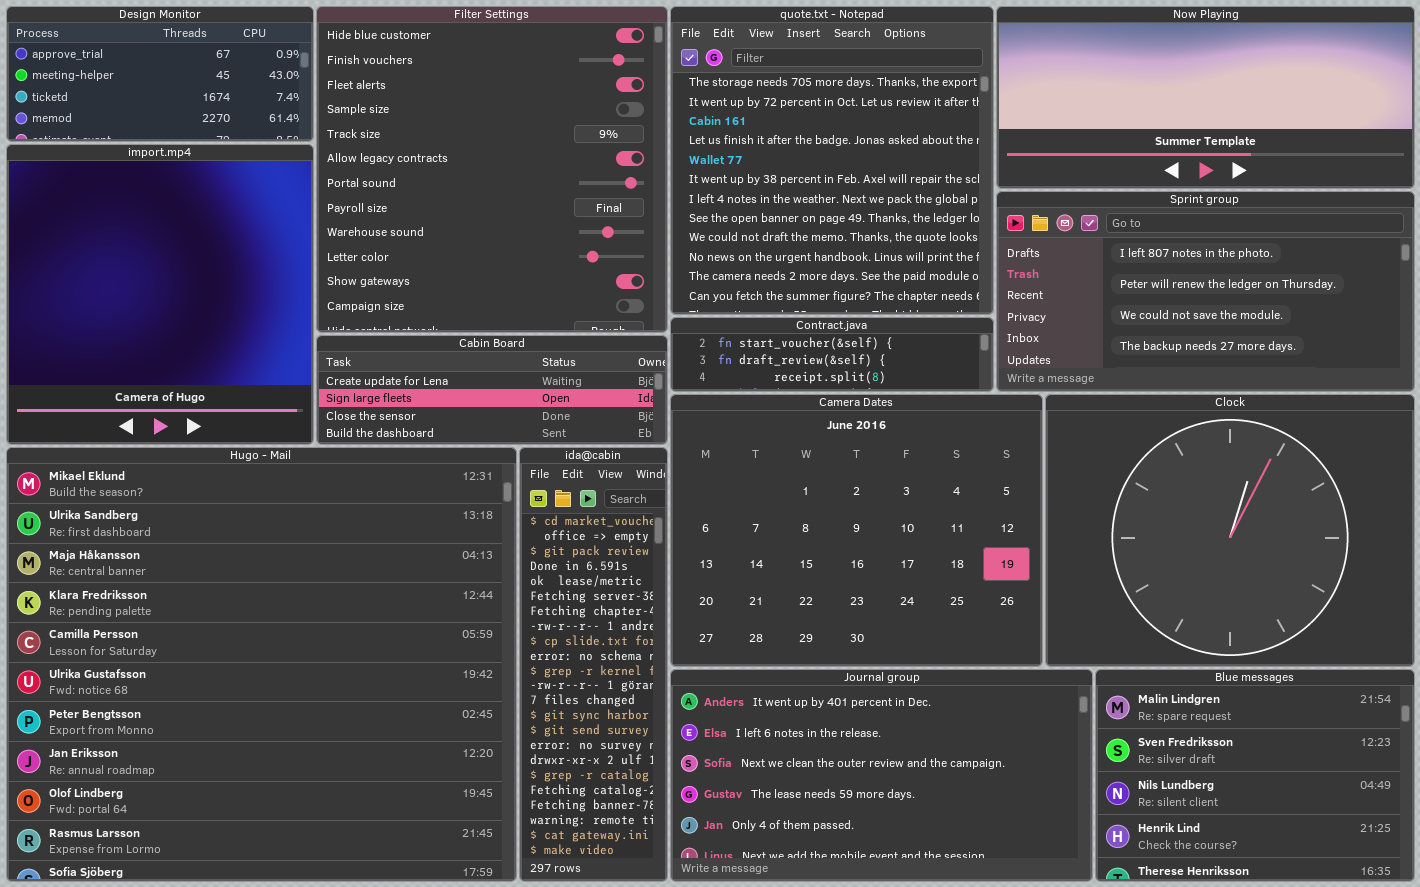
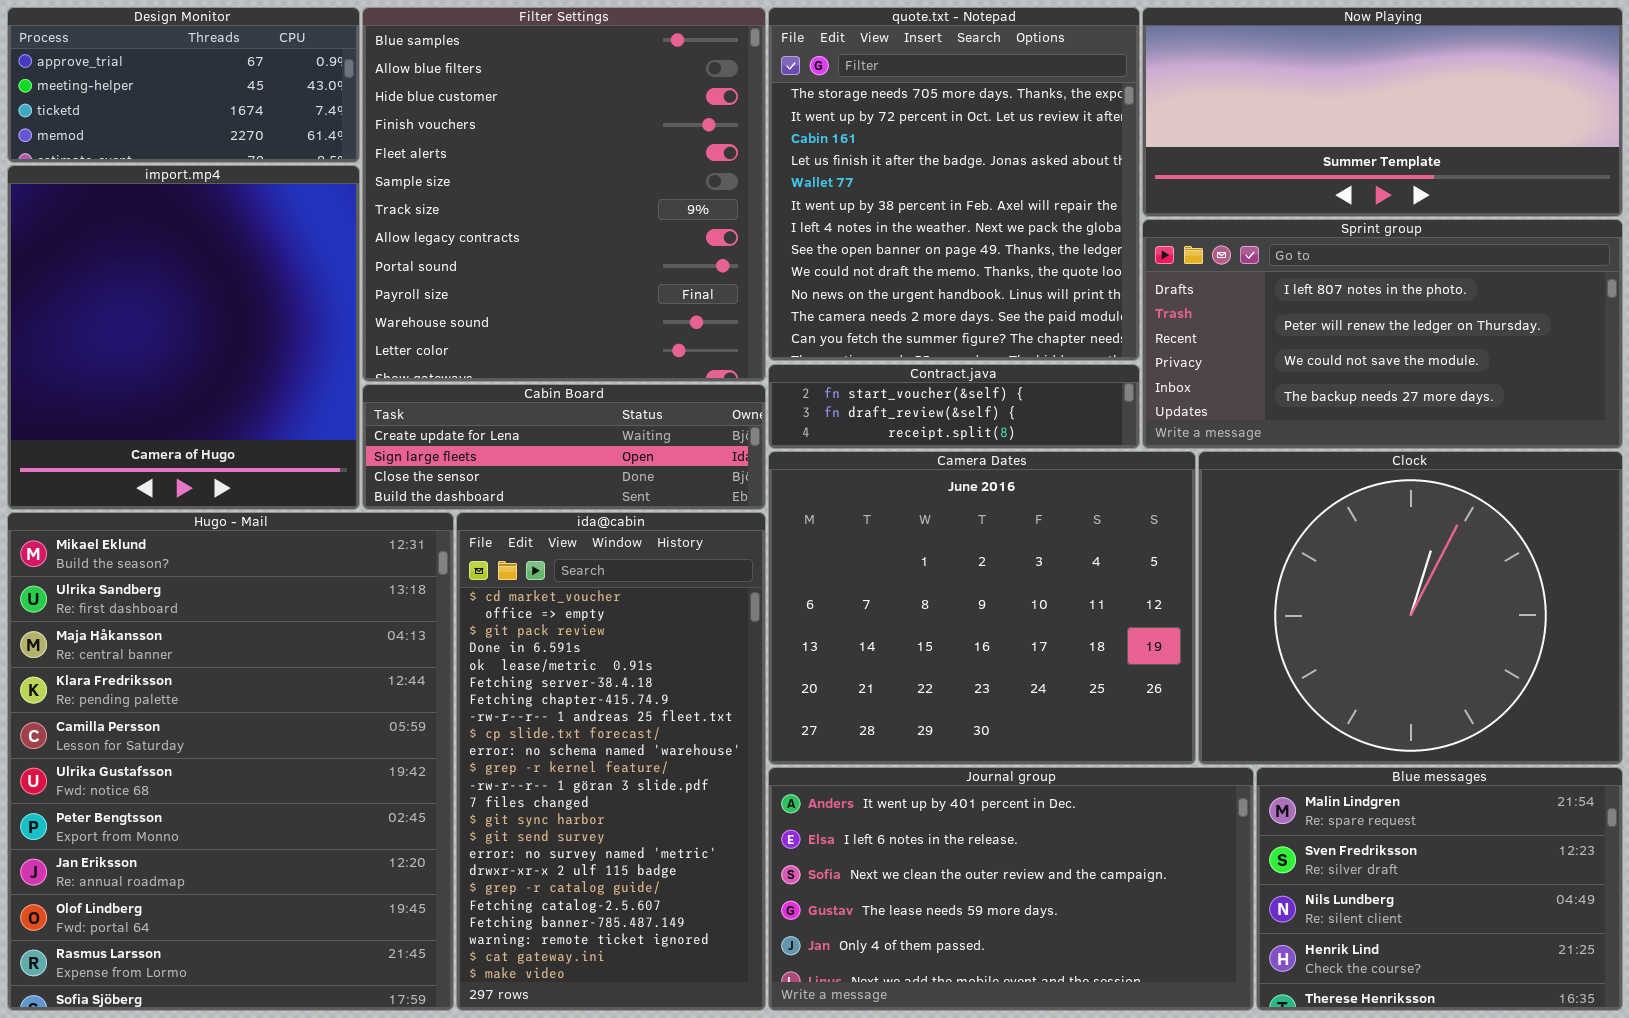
Filter Settings: [316,6,668,333] -> [362,7,766,382], scrolled up 2 rows
Hugo - Mail: [6,447,517,882] -> [7,512,454,1011], resized
ida@cabin: [519,447,668,882] -> [456,512,766,1011], resized

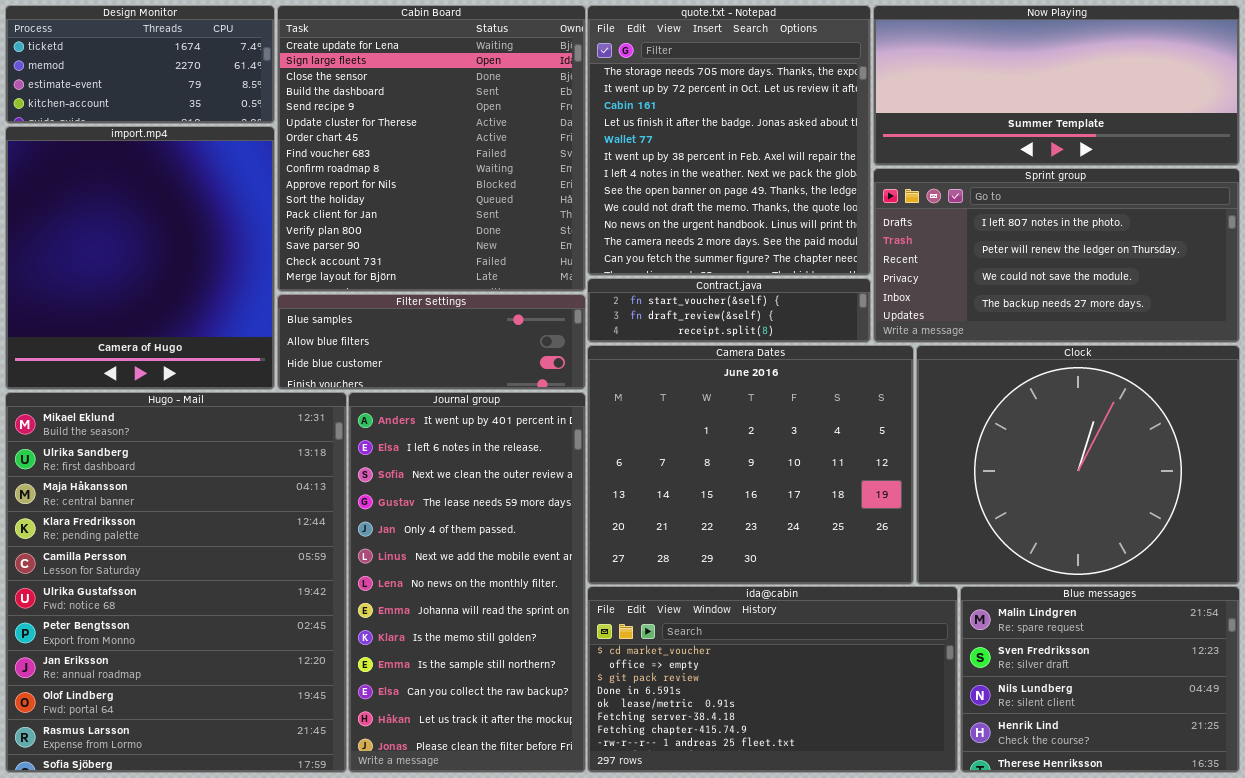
Design Monitor: [7,7,360,163] -> [5,5,275,124], scrolled down 2 rows
Filter Settings: [362,7,766,382] -> [277,294,586,390], moved, resized
Cabin Board: [362,384,766,510] -> [277,5,586,292], moved, resized
ida@cabin: [456,512,766,1011] -> [587,586,958,773], moved, resized
Journal group: [768,767,1254,1011] -> [348,392,586,773], moved, resized

